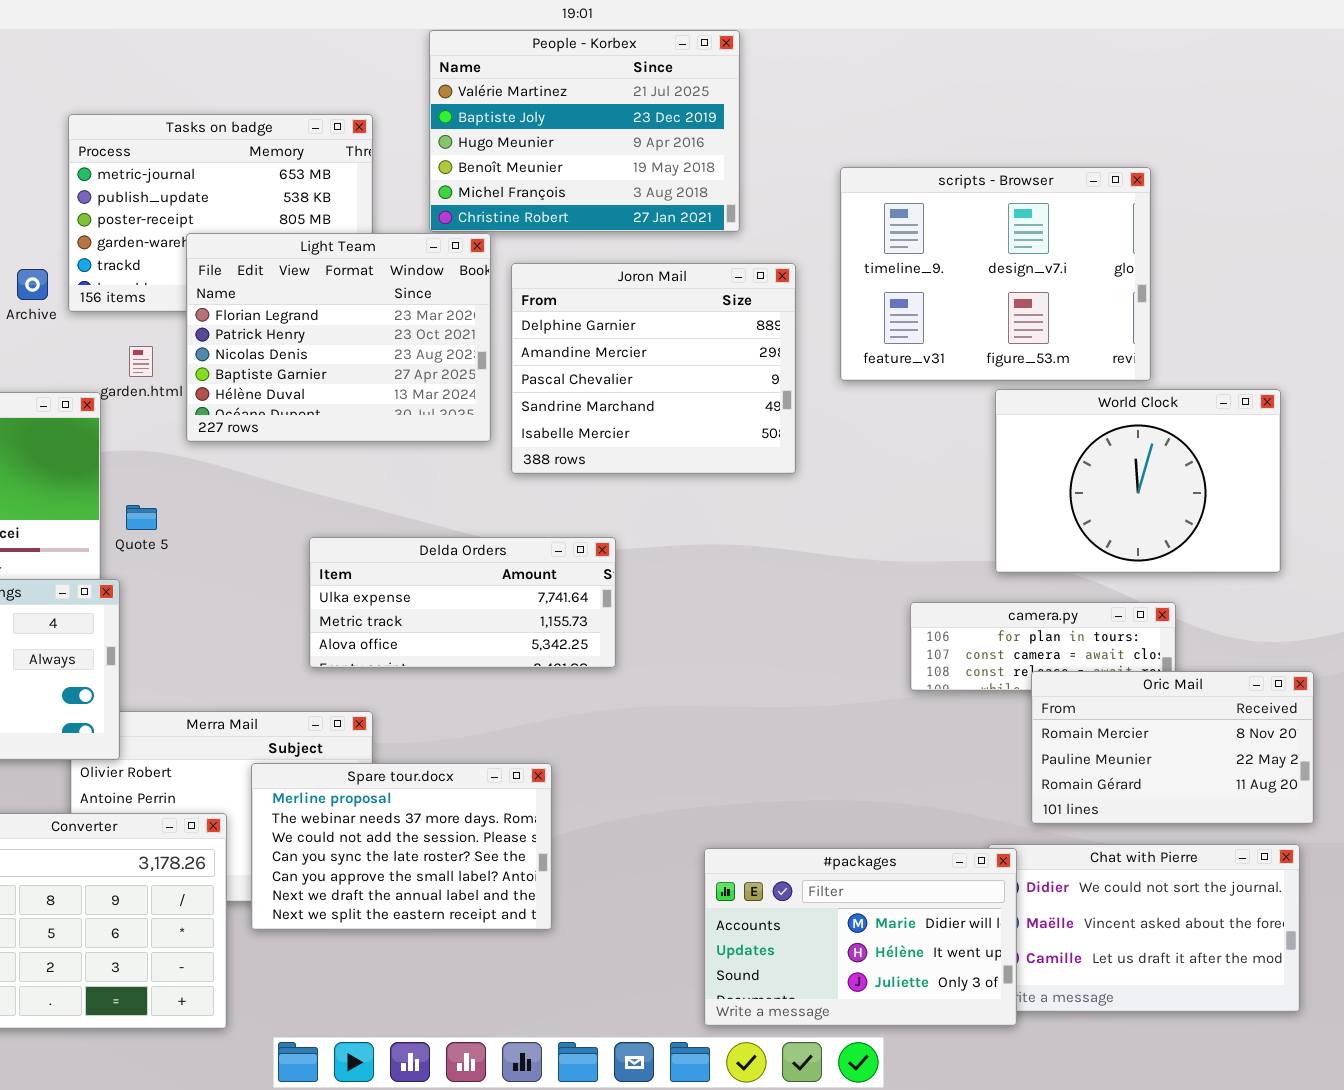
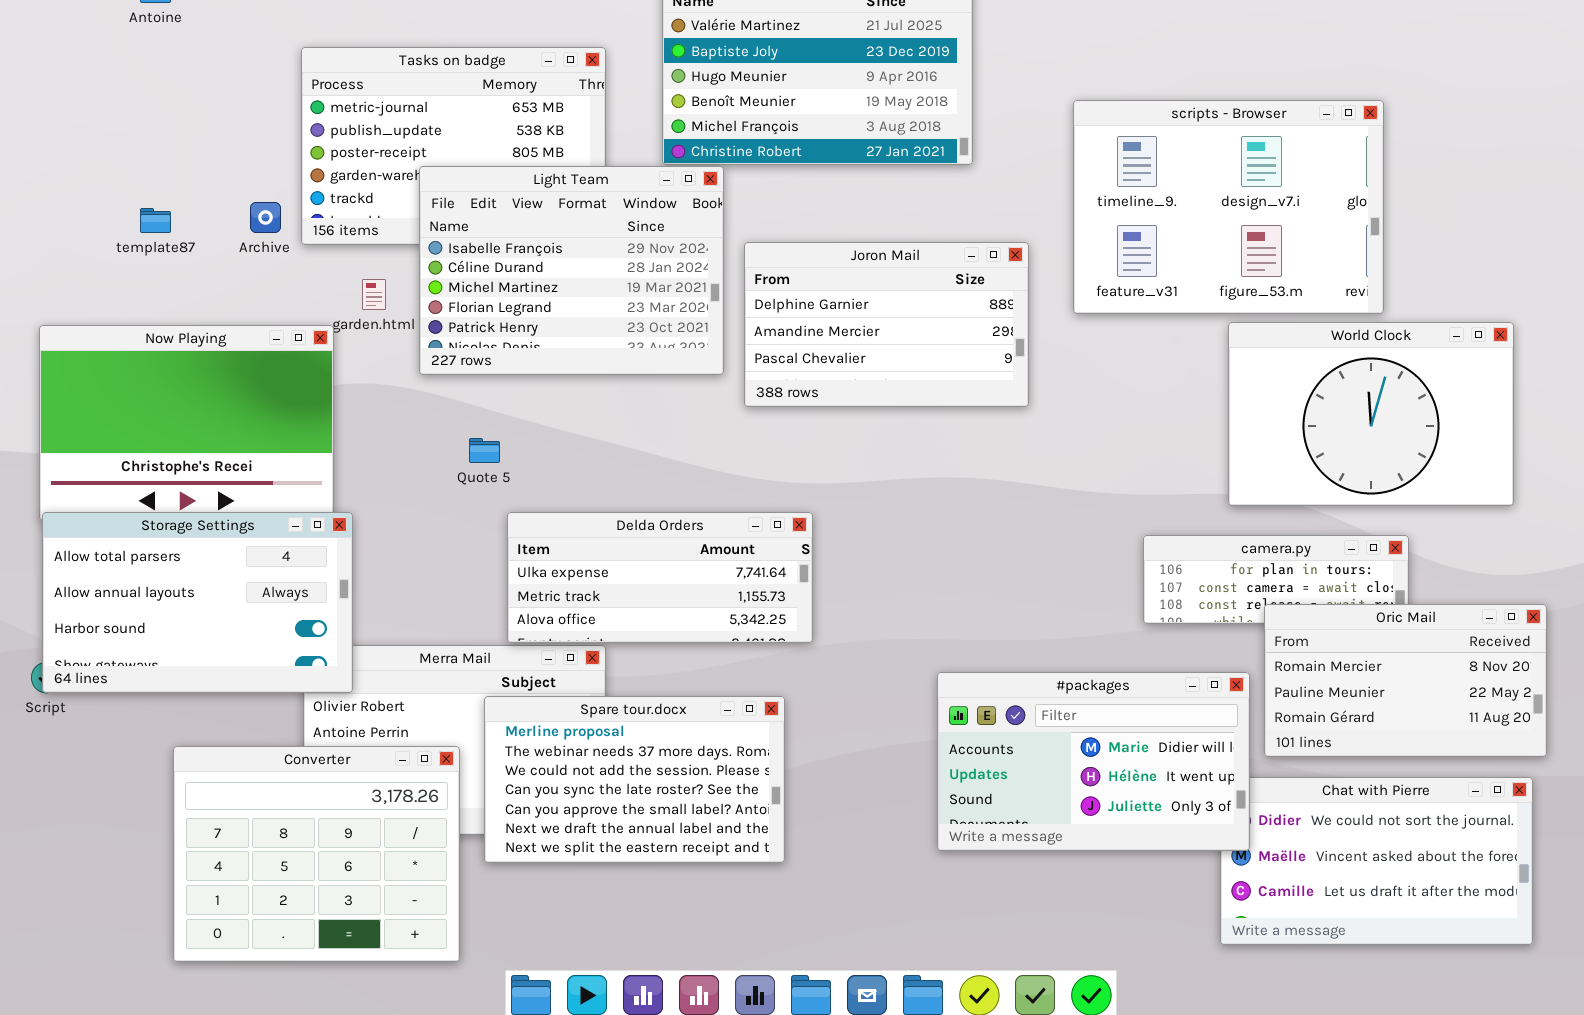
Light Team: [186,233,491,442] -> [419,166,724,375], scrolled up 3 rows
Joron Mail: [511,263,796,474] -> [744,242,1029,407], resized
Quote 5: [126,505,157,530] -> [469,438,500,463], moved
Delda Orders: [309,537,616,668] -> [507,512,813,643], moved
#packages: [704,848,1017,1026] -> [937,672,1250,851], moved

